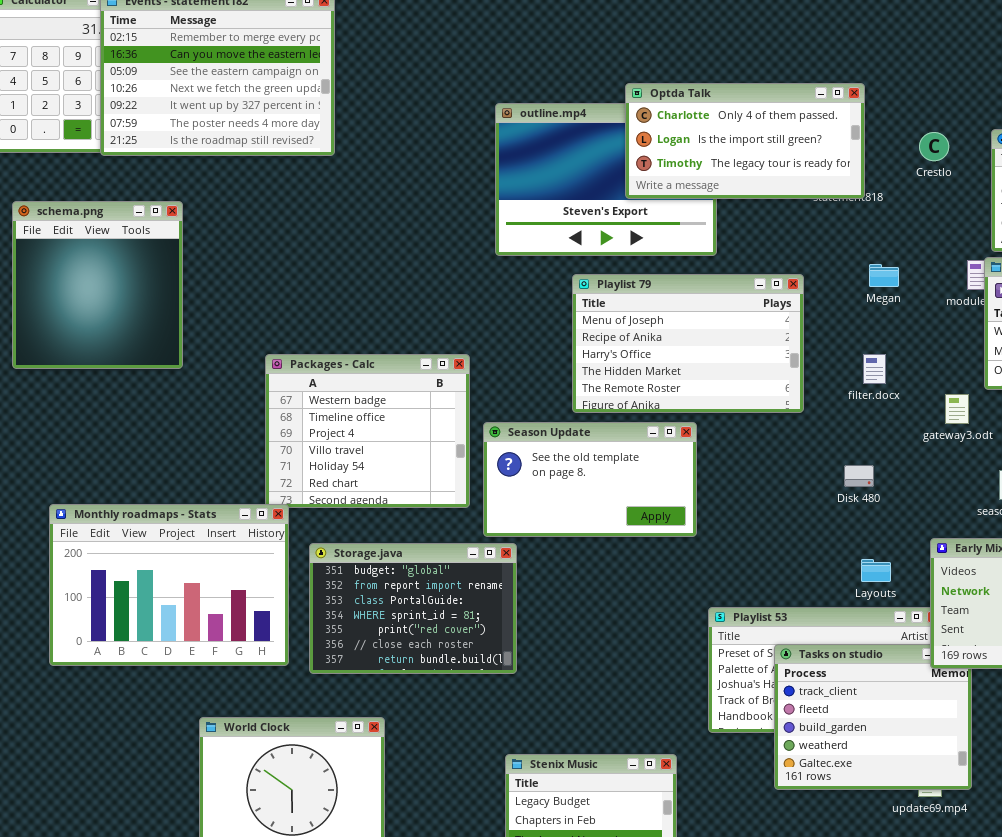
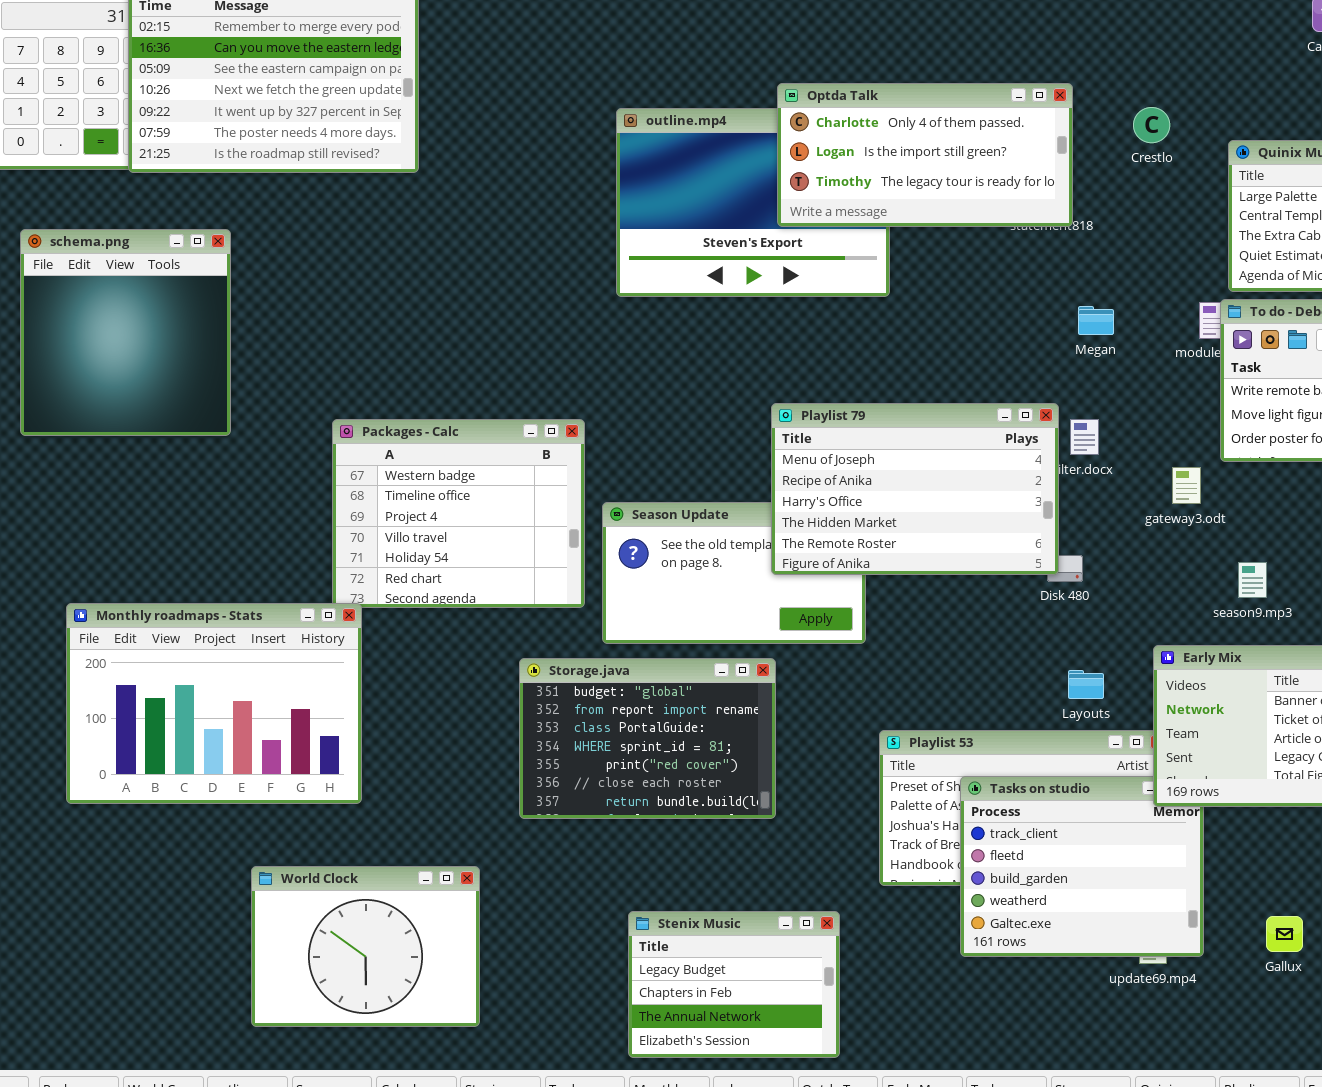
Crestlo: [919,132,949,161] -> [1133,107,1170,143], moved
Playlist 79: [572,274,804,413] -> [771,403,1059,575], moved
Storage.java: [309,543,517,674] -> [519,658,776,819], moved

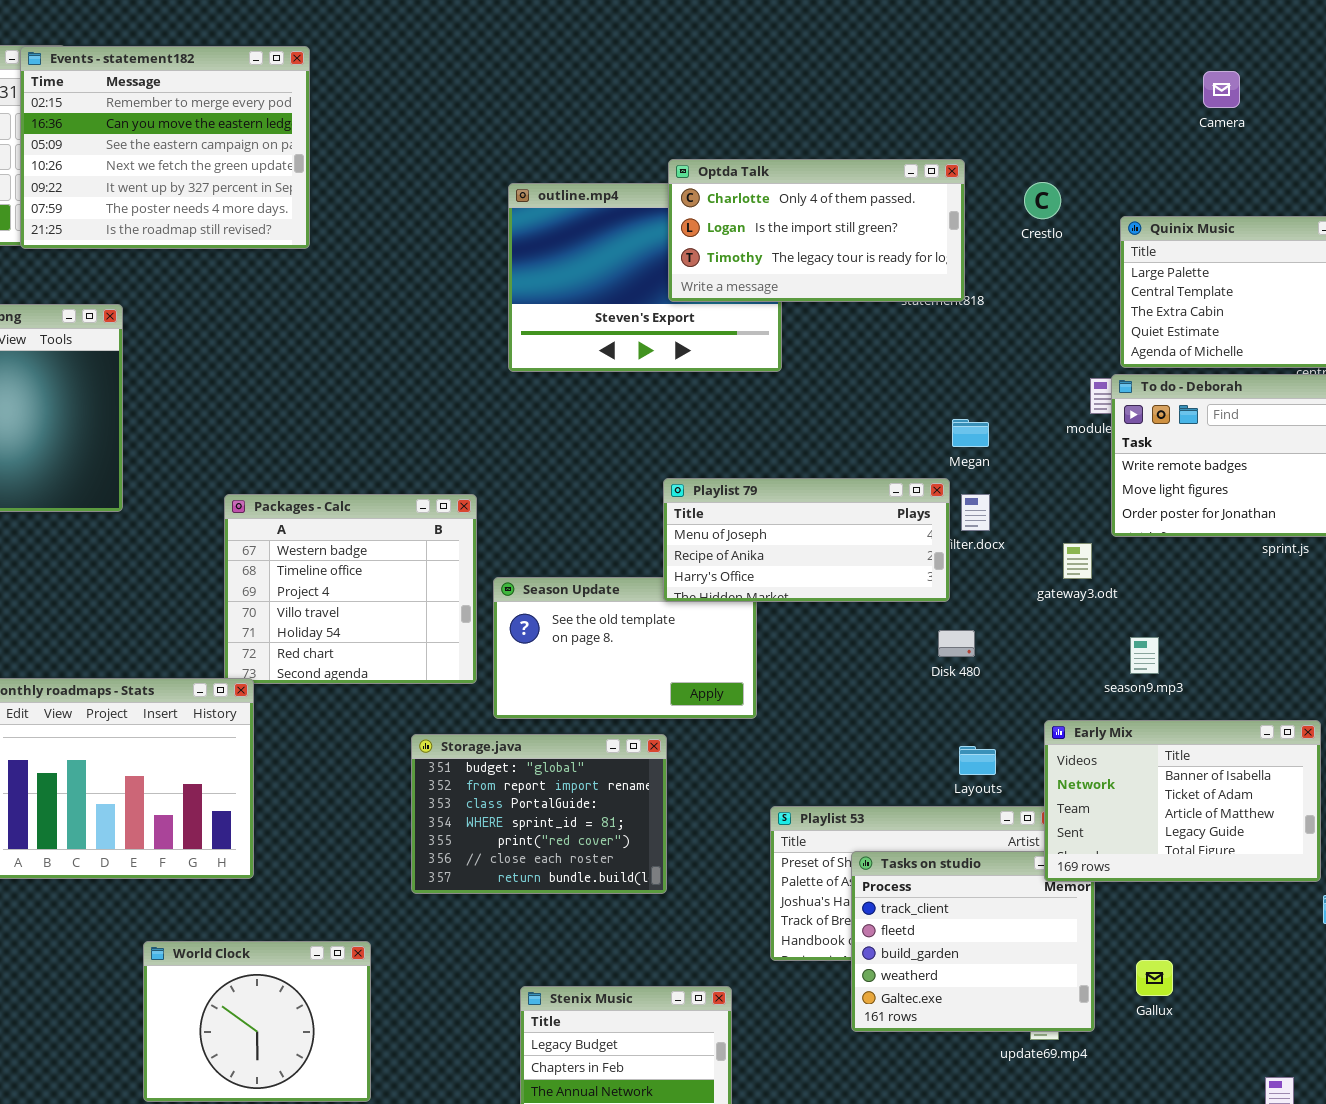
Megan: [1078,306,1114,335] -> [952,419,989,447], moved
Playlist 79: [771,403,1059,575] -> [663,478,950,602], resized
Gallux: [1266,916,1303,952] -> [1136,960,1173,996], moved

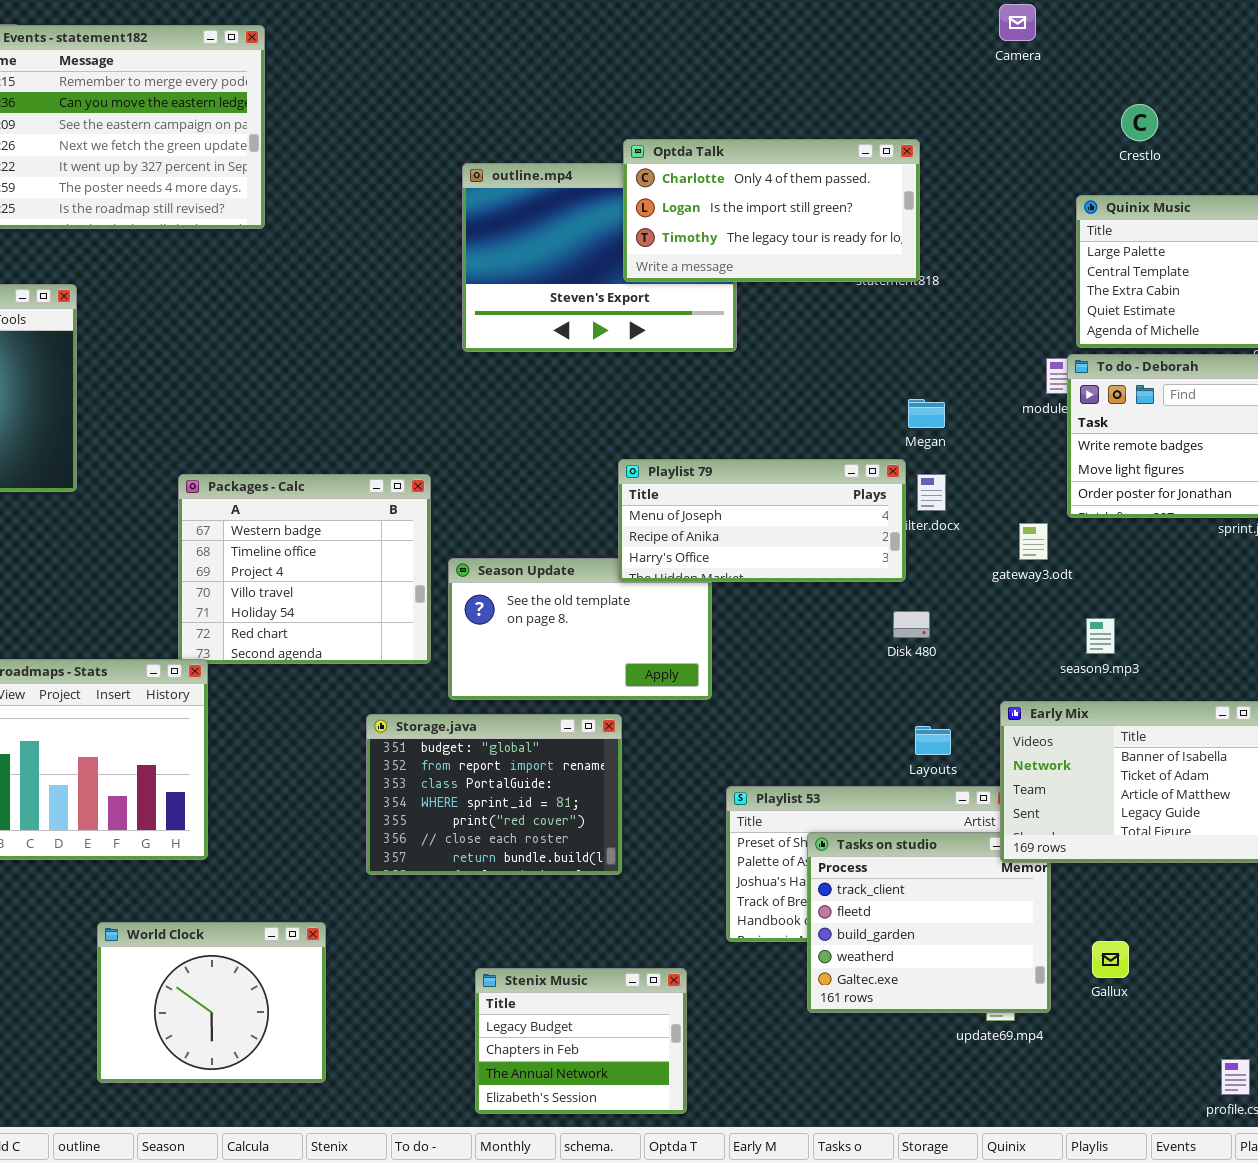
Camera: [1203,71,1240,108] -> [999,4,1036,41], moved
Crestlo: [1024,182,1061,219] -> [1121,104,1158,141], moved

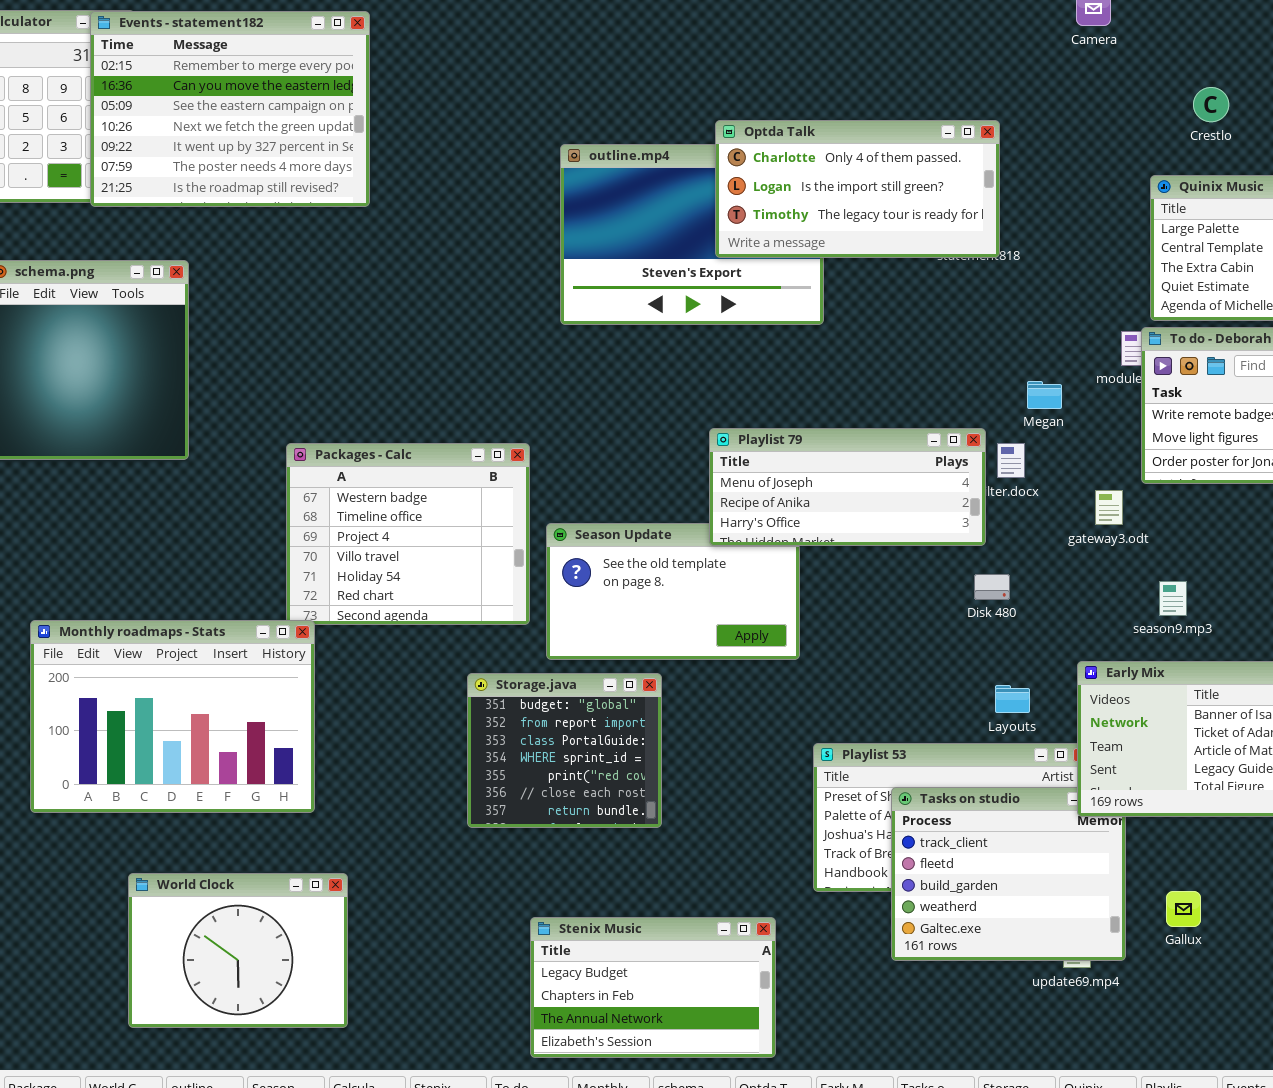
Megan: [908,399,945,428] -> [1027,381,1062,409], moved
Storage.java: [366,714,622,875] -> [467,673,662,828], resized
World Clock: [97,922,326,1083] -> [128,873,348,1028], moved
Stenix Music: [475,968,687,1114] -> [530,917,776,1058], resized

